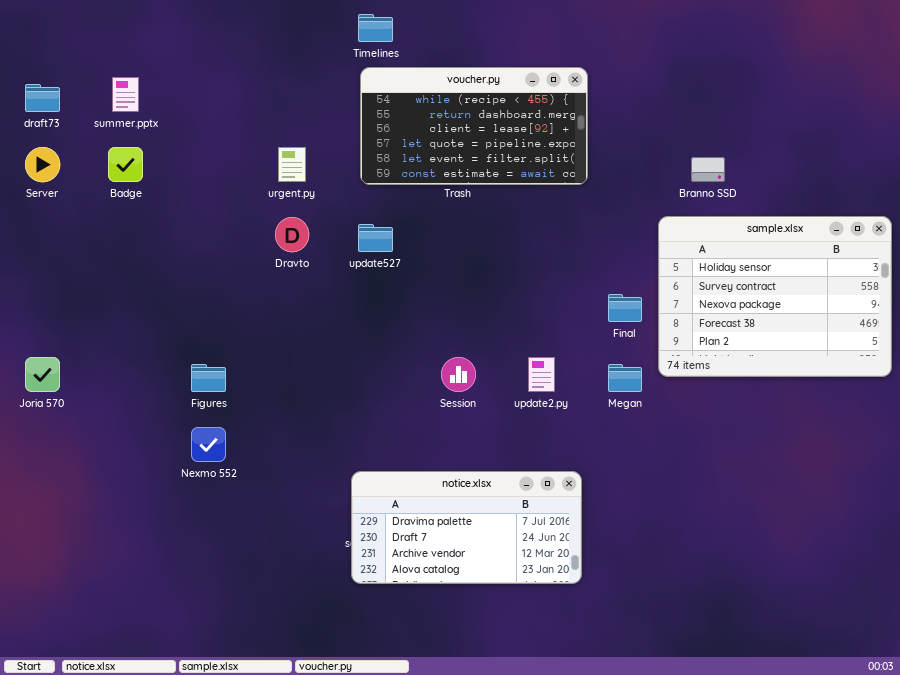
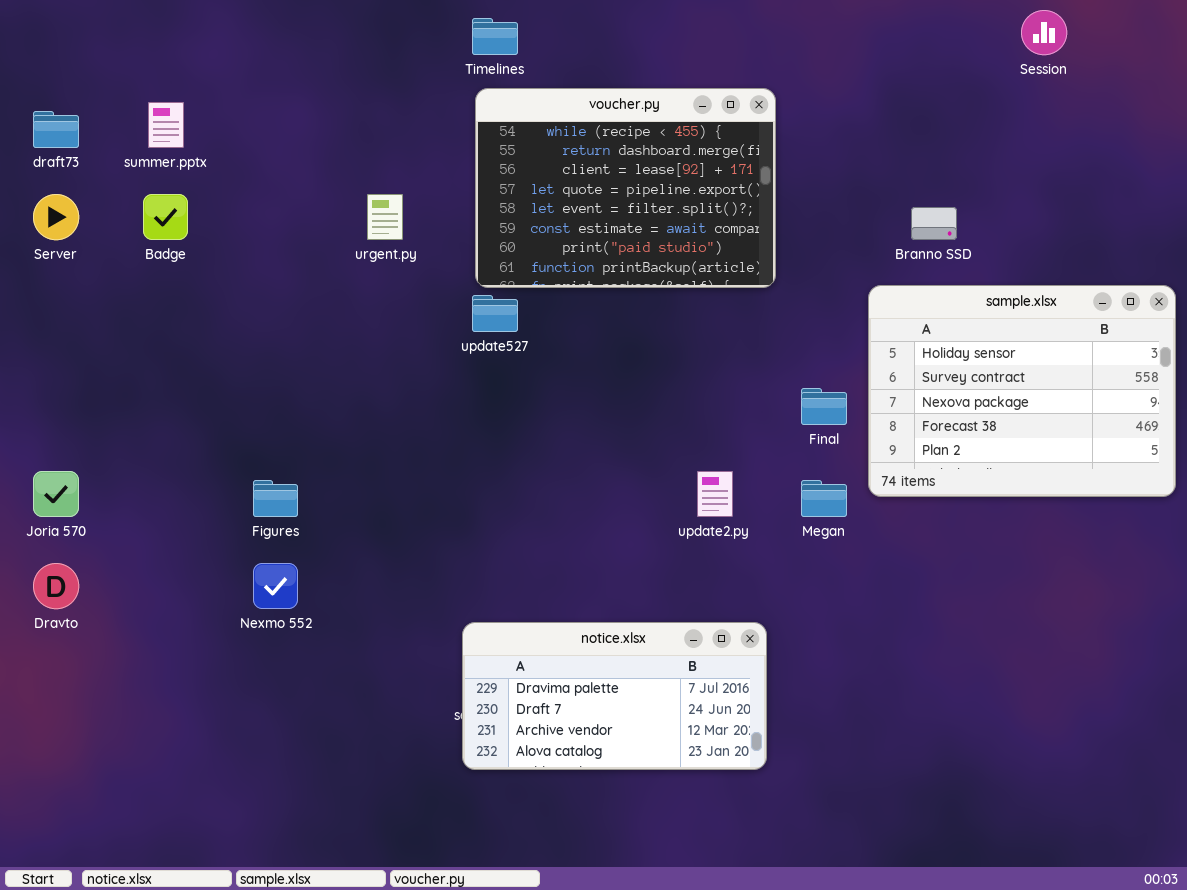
voucher.py: [360,67,588,185] -> [475,88,776,288], resized
Dravto: [275,217,309,252] -> [33,563,79,609], moved
Session: [441,357,476,392] -> [1021,10,1067,55], moved

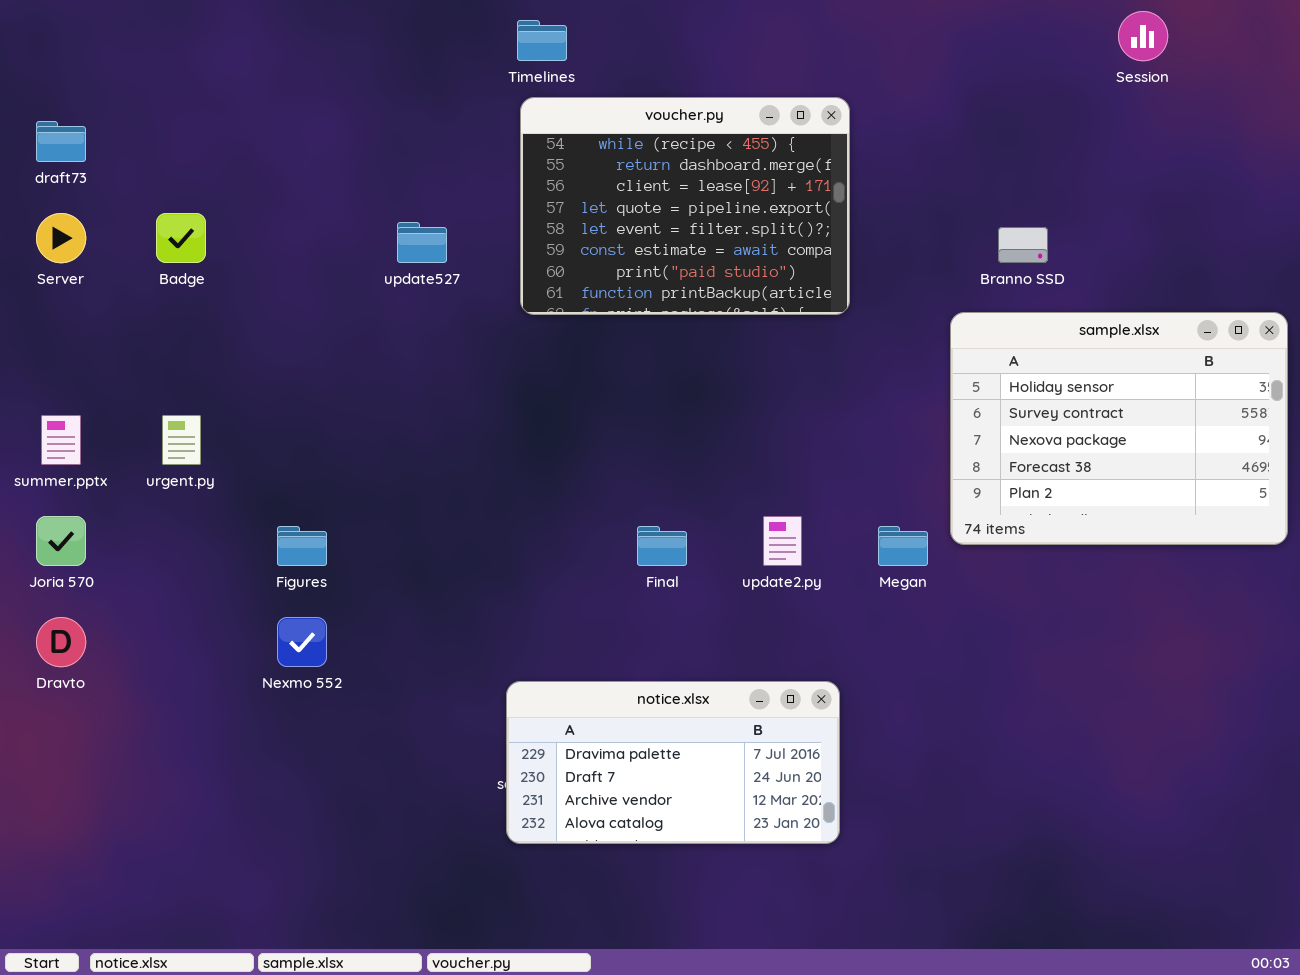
summer.pptx: [148,102,184,148] -> [41,415,81,465], moved
urgent.py: [367,194,403,240] -> [162,415,201,465], moved
update527: [472,295,518,332] -> [397,222,447,263], moved
Final: [801,388,847,425] -> [637,526,687,566], moved

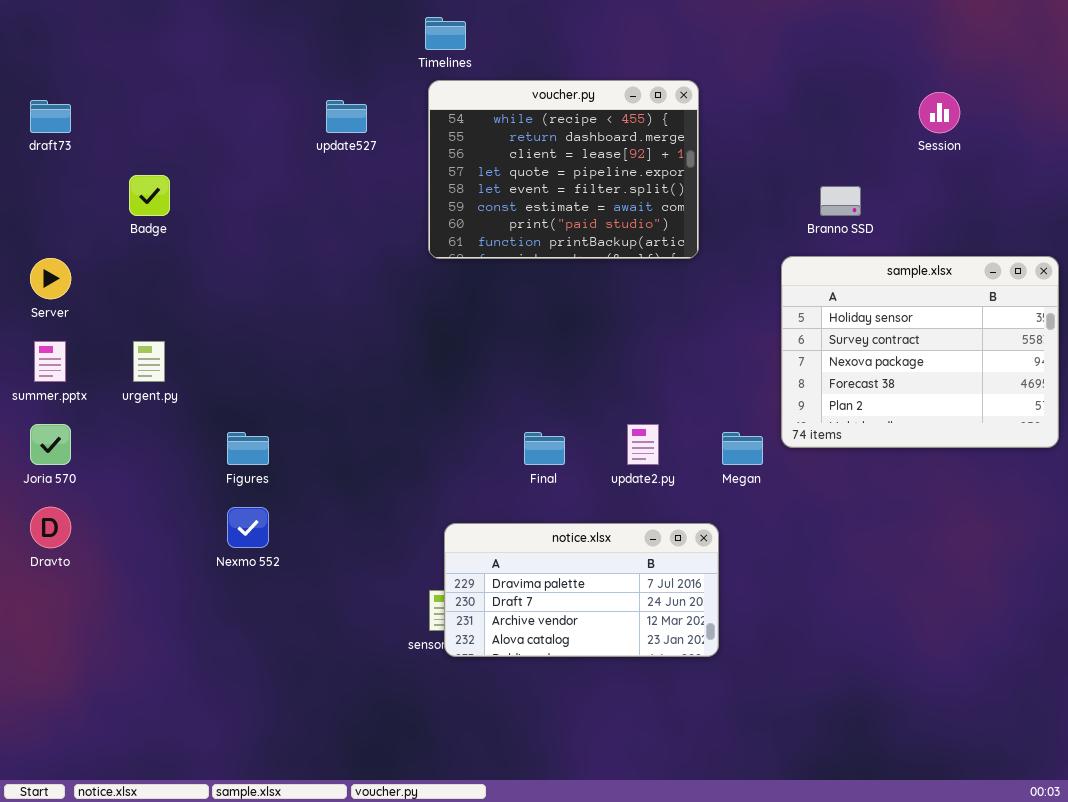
Session: [1118,11,1168,61] -> [919,92,960,133], moved
Server: [36,213,86,263] -> [30,258,71,299], moved
update527: [397,222,447,263] -> [326,100,367,133], moved
notice.xlsx: [506,681,840,844] -> [444,523,719,657], moved

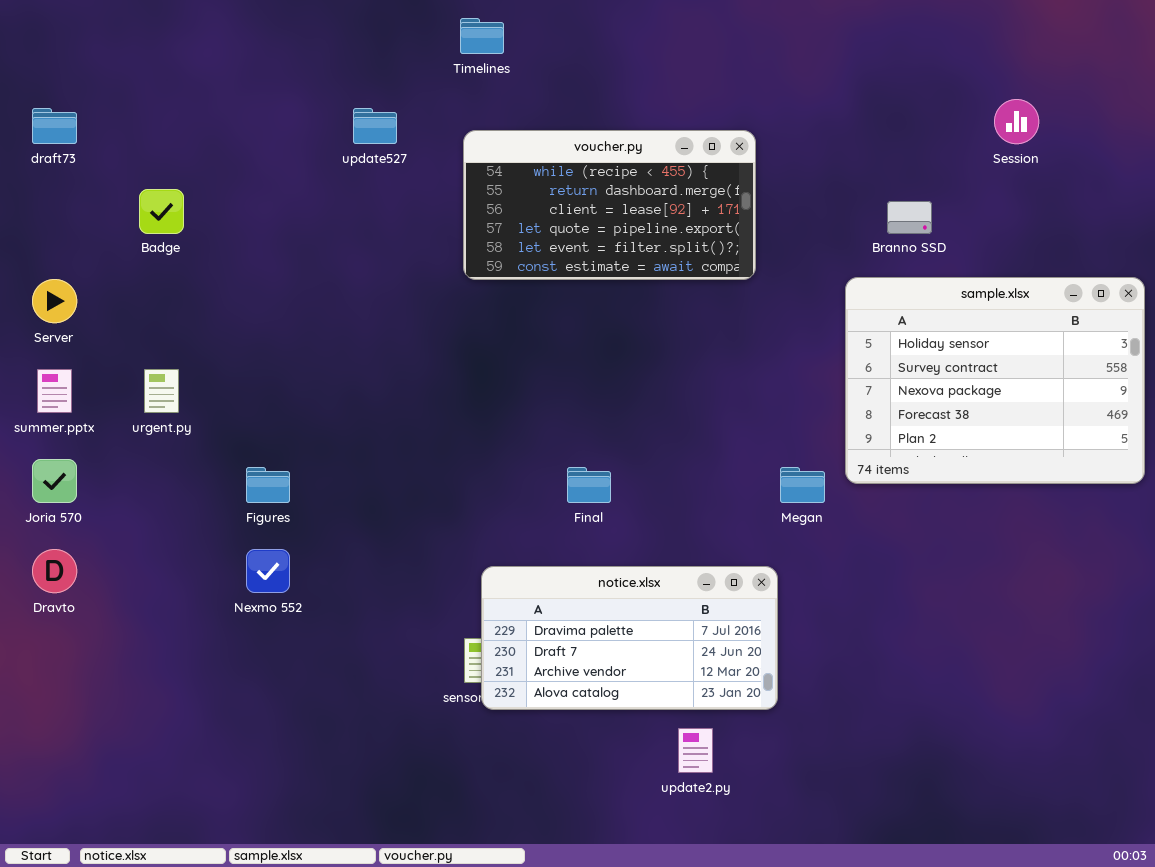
voucher.py: [428,80,699,259] -> [463,130,756,280], resized
update2.py: [627,424,659,465] -> [678,728,713,773], moved

